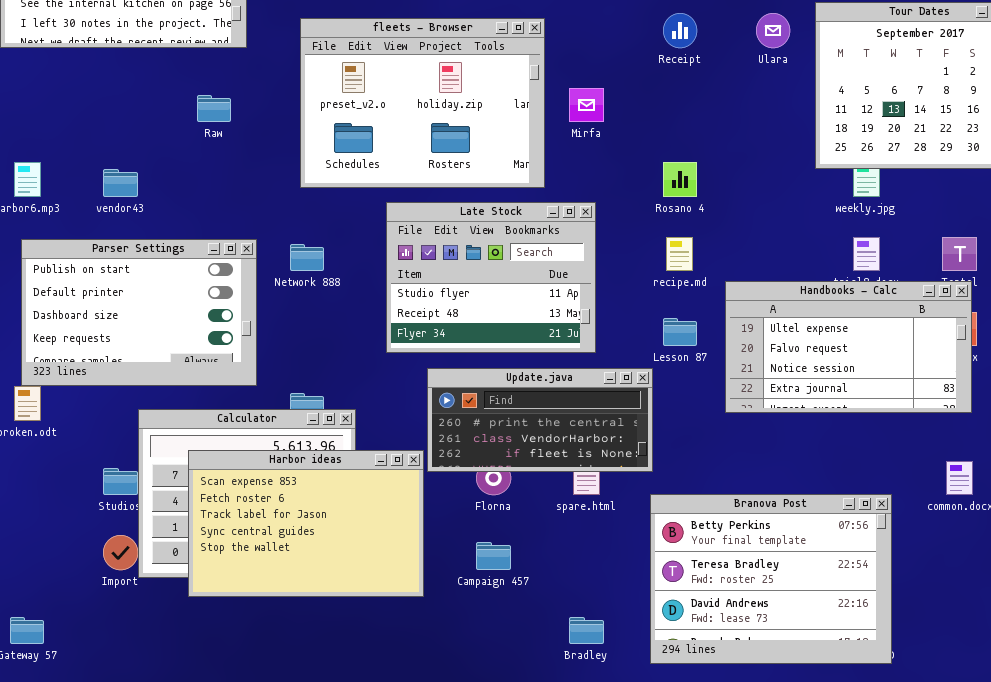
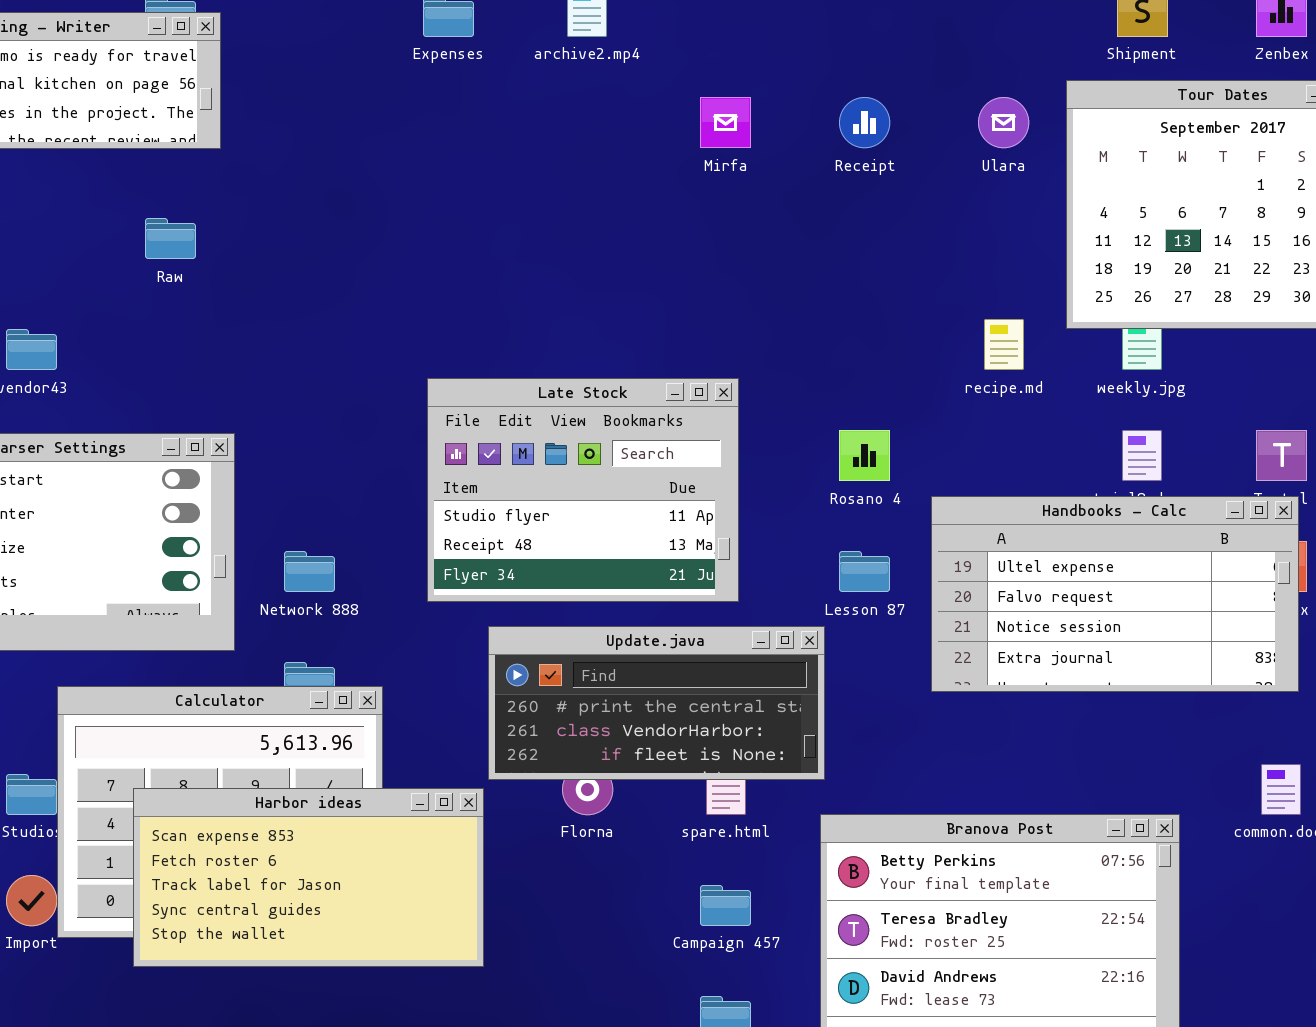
fleets - Browser: [300,18,545,188] -> none, closed
Mirfa: [569,88,604,122] -> [700,97,751,148], moved
Rosano 4: [663,162,697,197] -> [839,430,890,481], moved
recipe.md: [666,237,693,271] -> [984,319,1024,370], moved
Network 888: [290,244,324,271] -> [284,551,335,592], moved
Harbor ideas: [188,450,424,597] -> [133,788,484,967], resized
Campaign 457: [476,542,511,570] -> [700,885,751,926], moved

